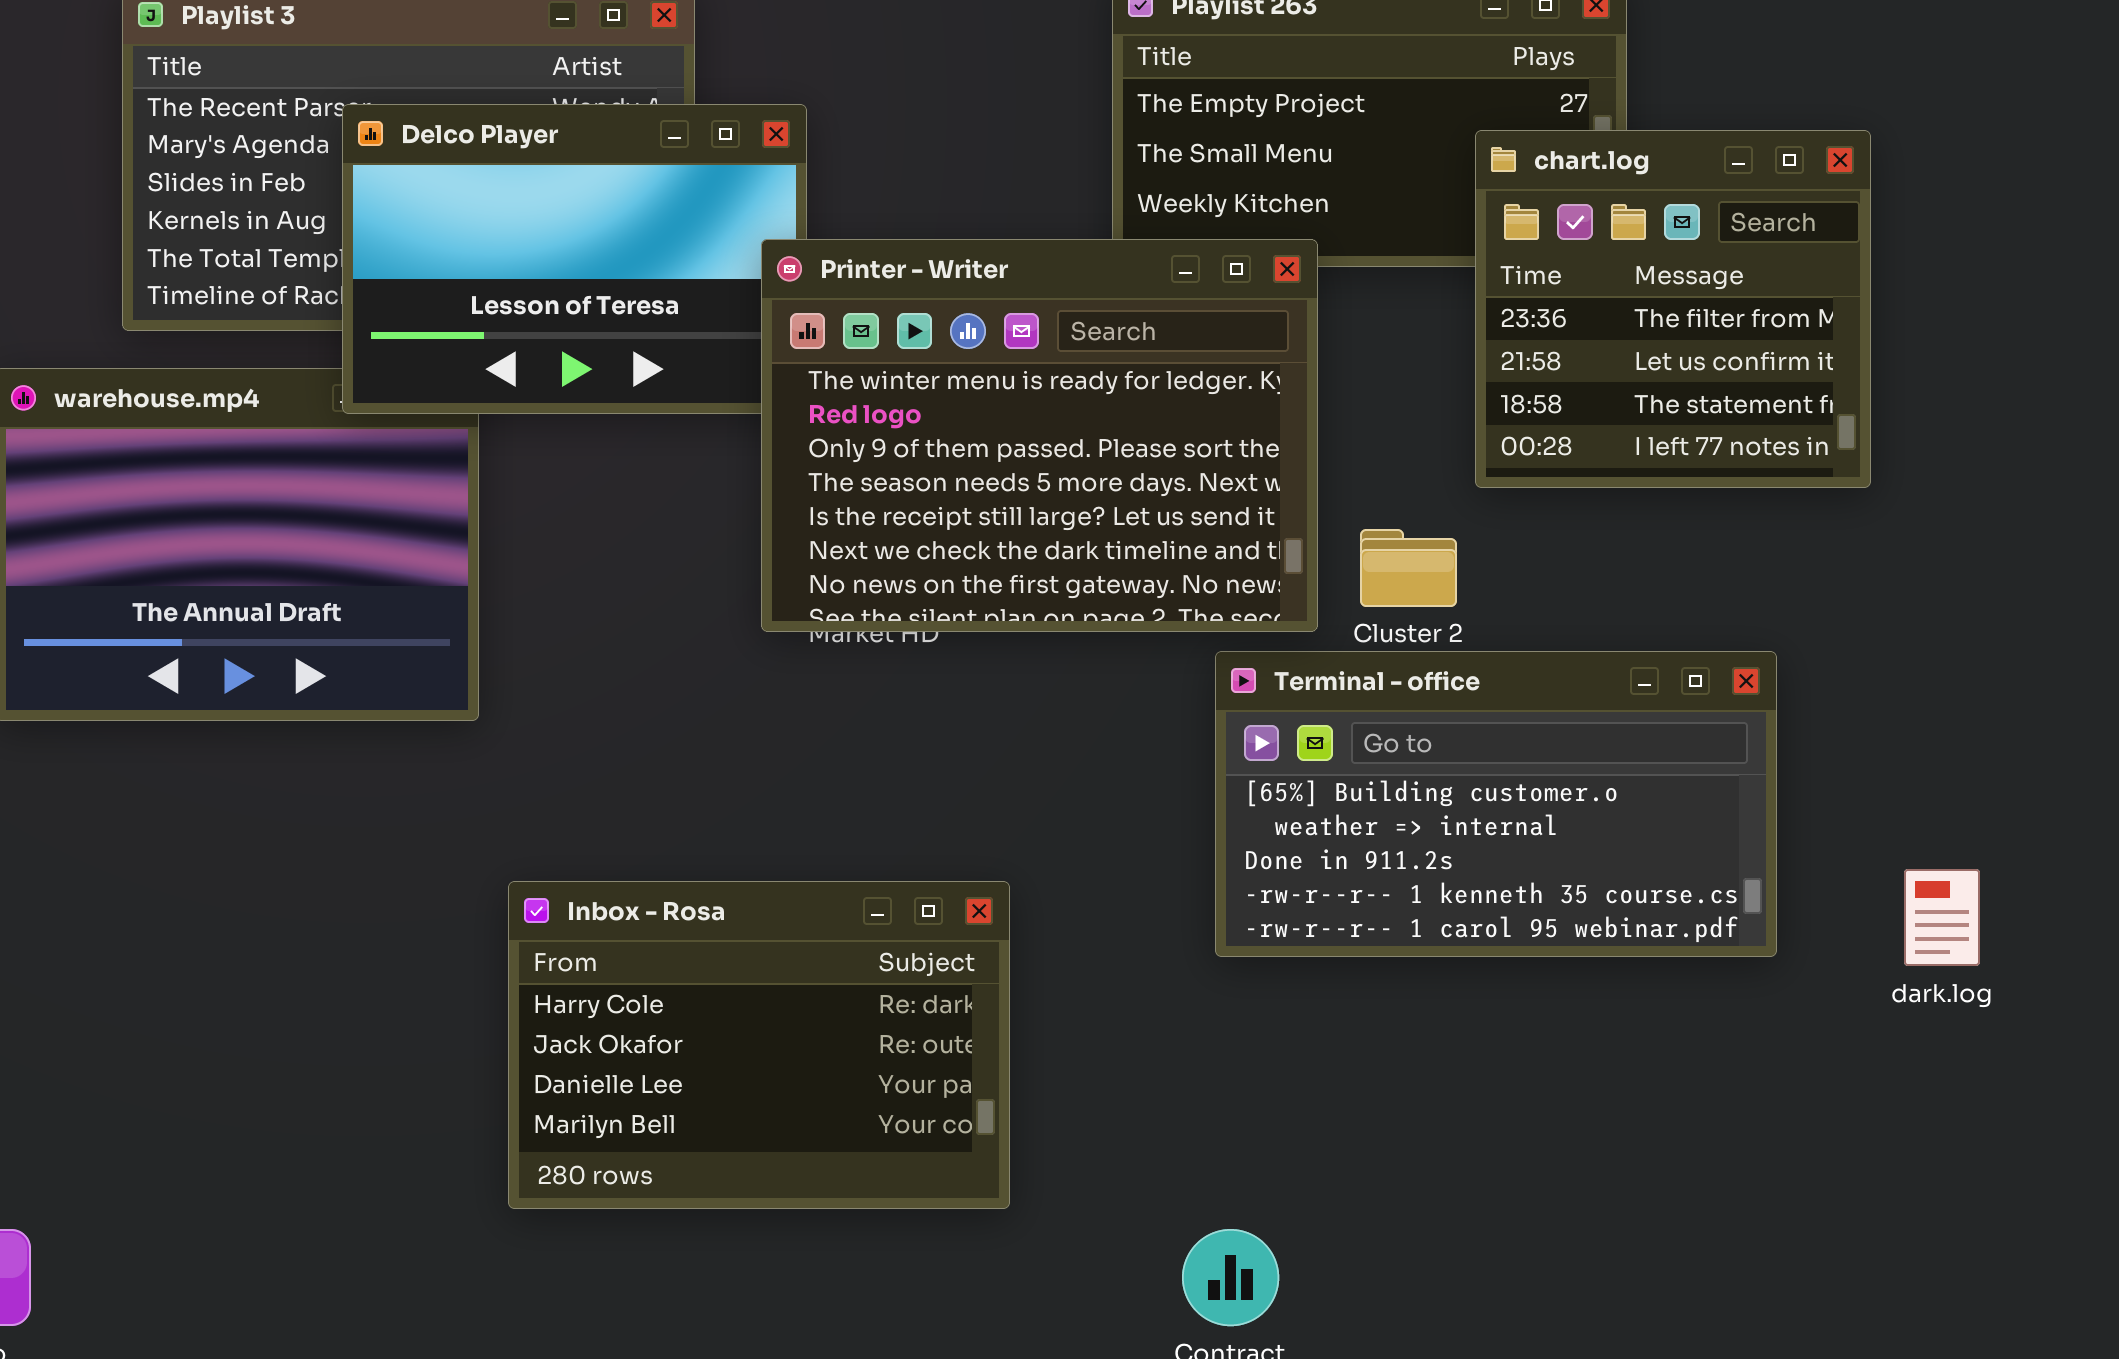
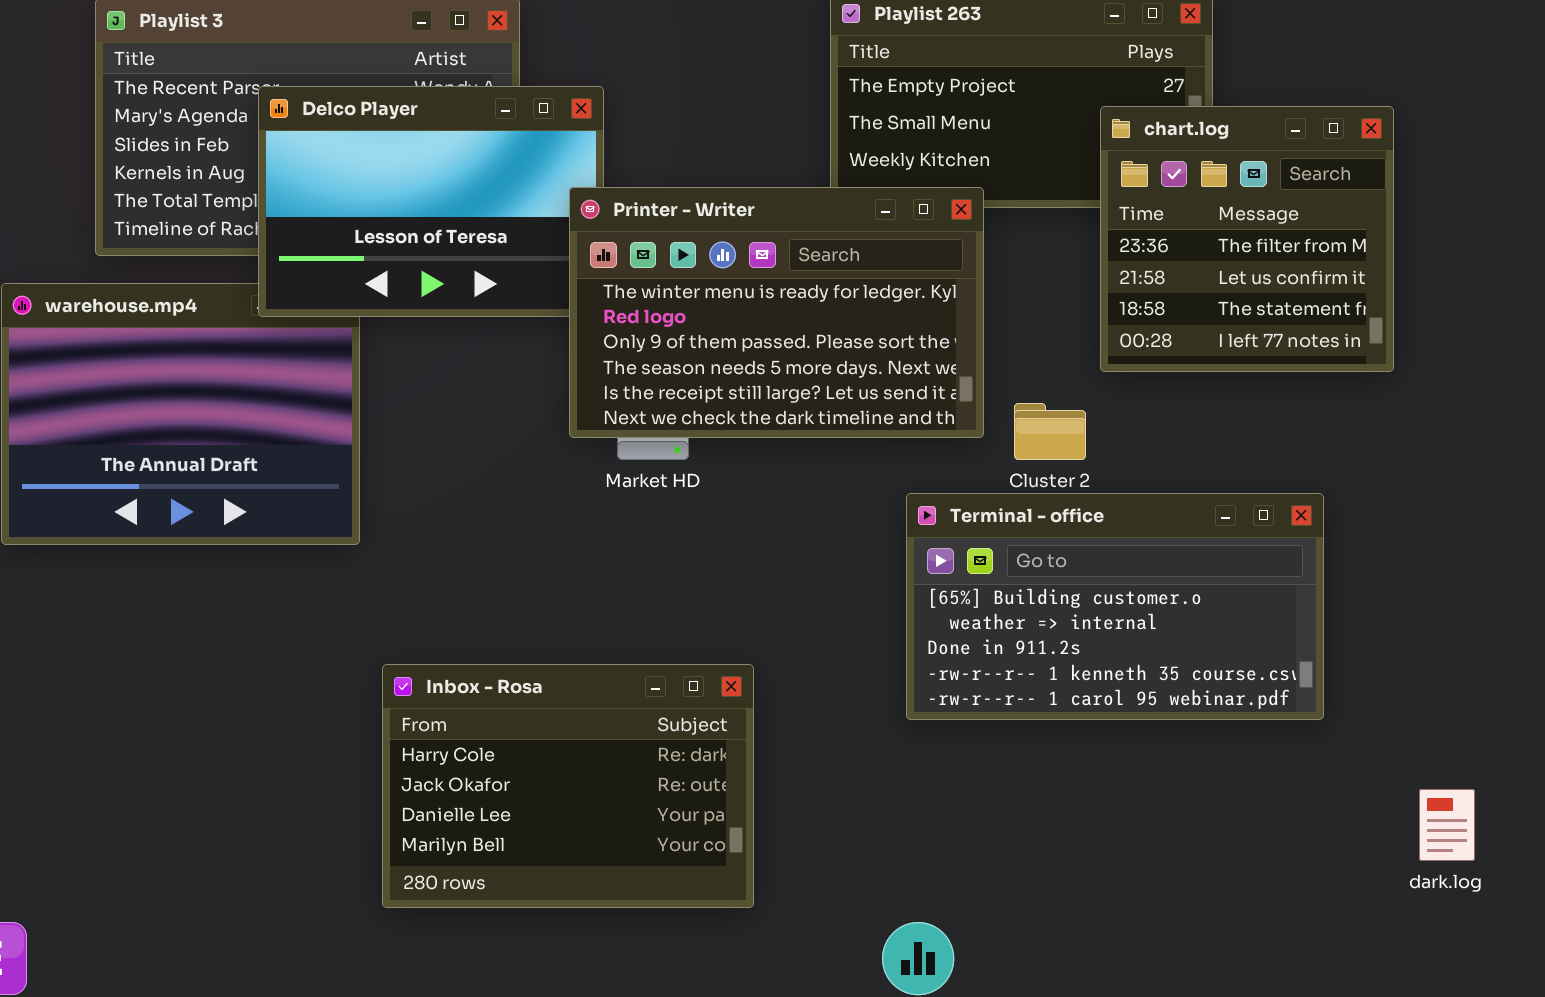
Printer - Writer: [761,239,1318,632] -> [569,187,984,438], resized
dark.log: [1904,869,1980,966] -> [1419,789,1475,861], moved

